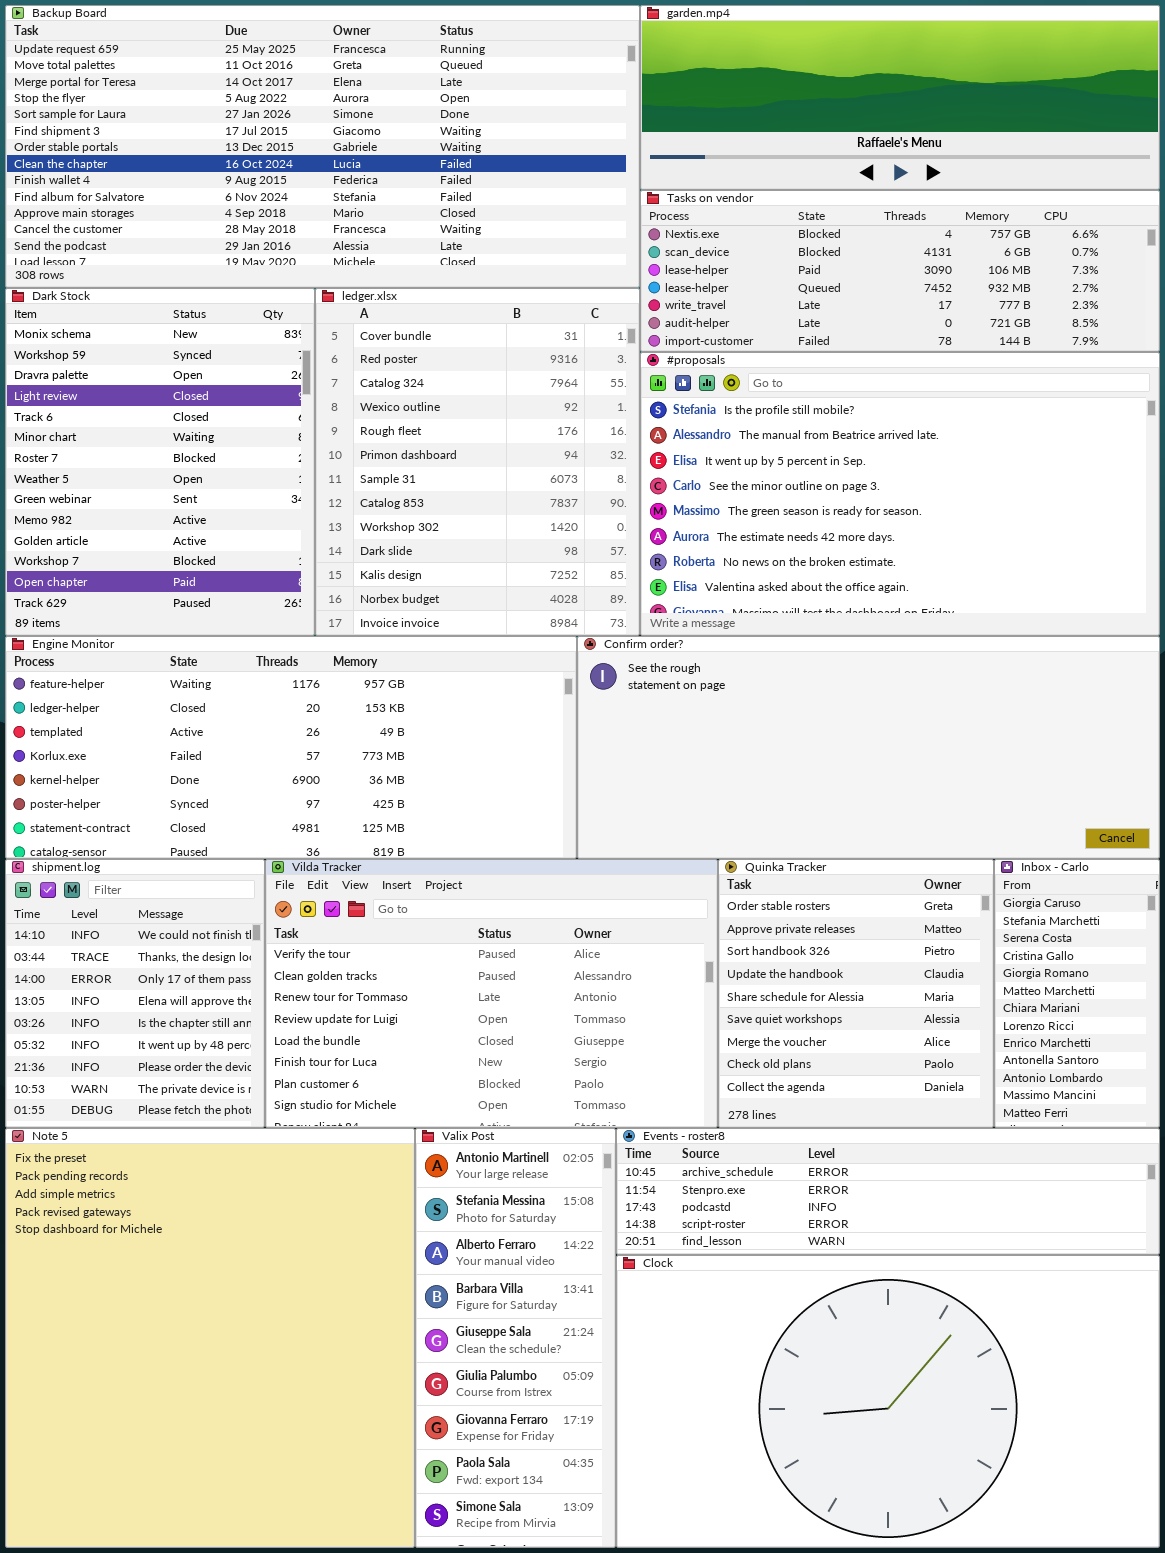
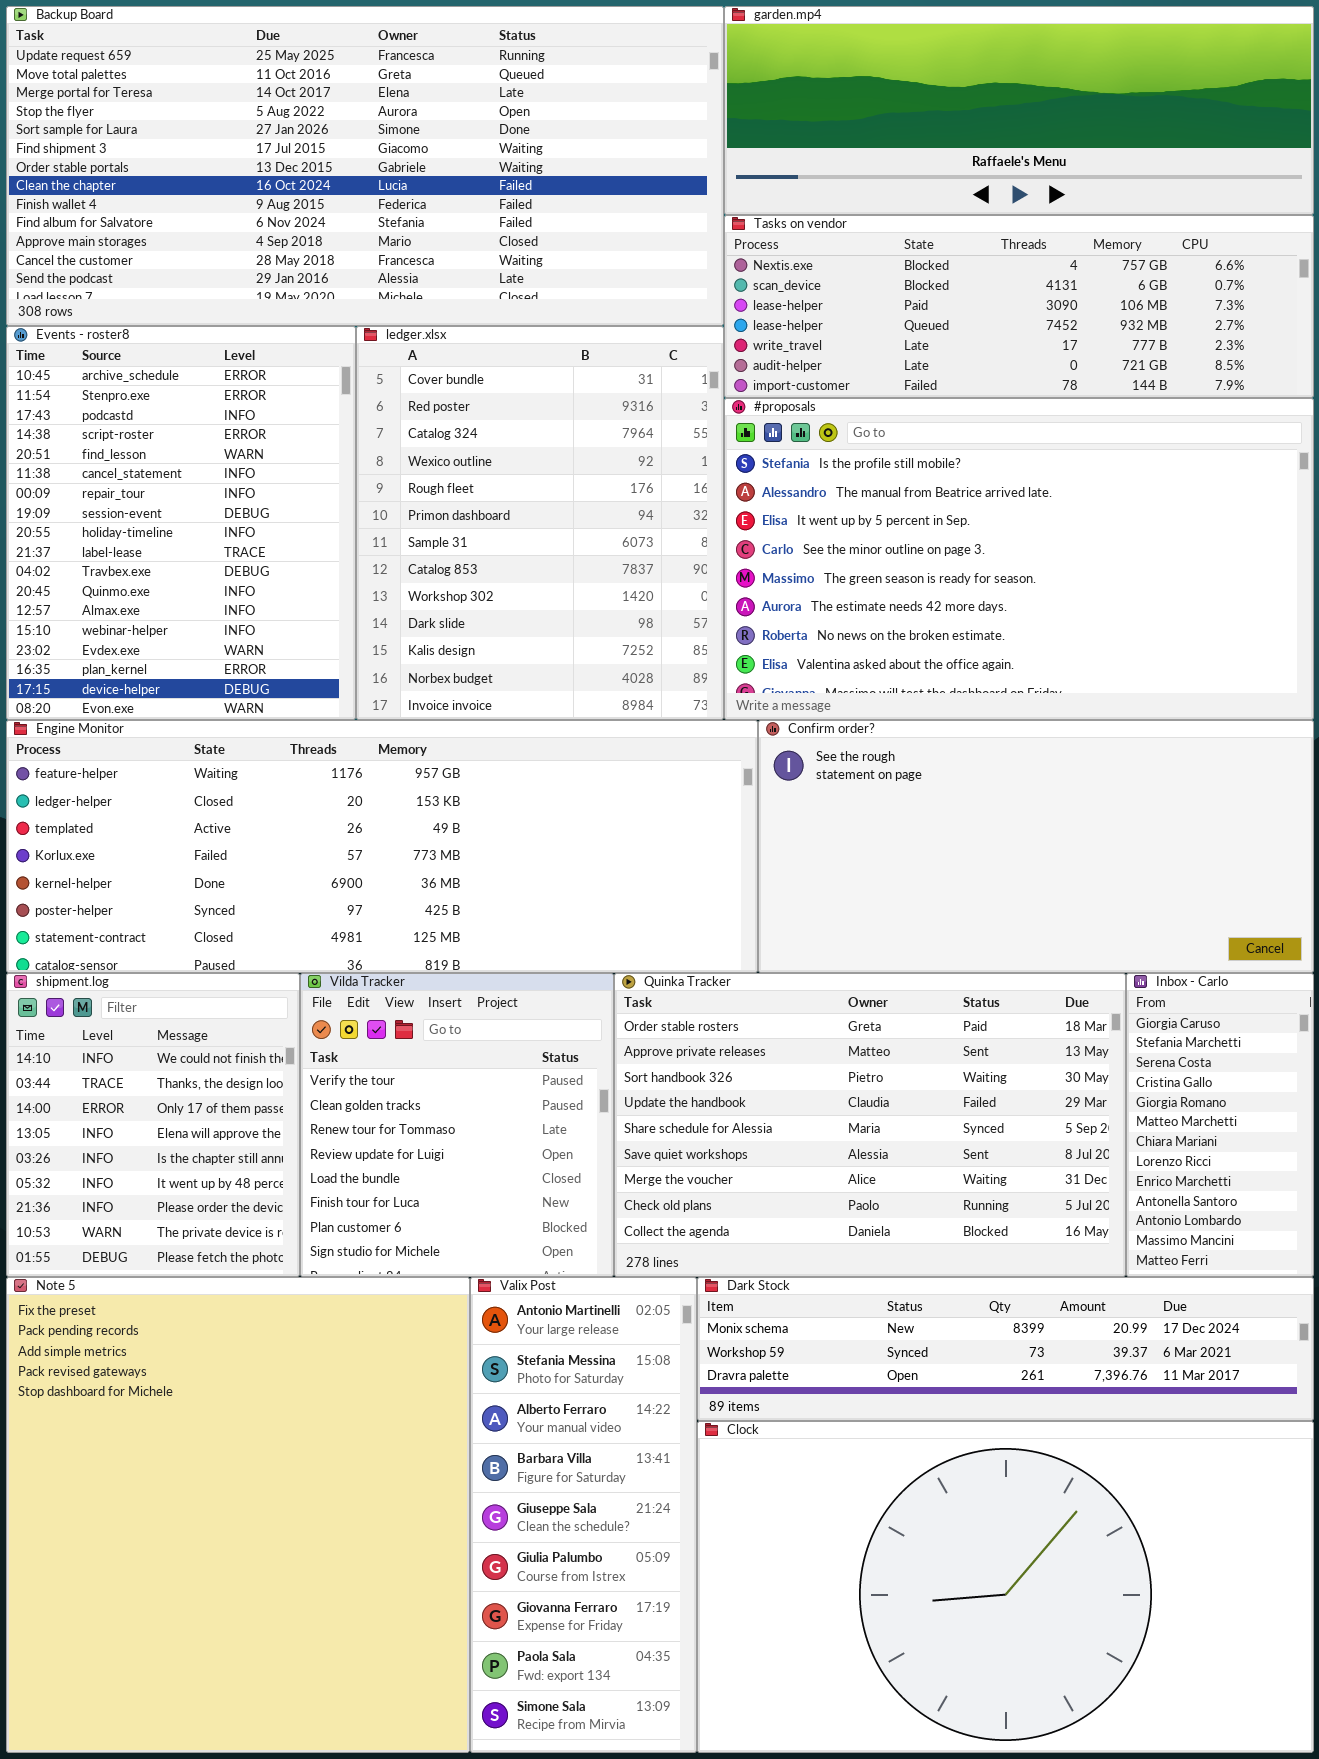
Dark Stock: [5,288,315,636] -> [697,1277,1314,1421], moved, resized
Engine Monitor: [5,636,577,859] -> [6,720,758,973], resized
Confirm order?: [577,636,1160,859] -> [758,720,1314,973], resized
Vilda Tracker: [265,859,718,1128] -> [300,973,614,1277], resized
Quinka Tracker: [718,859,994,1128] -> [614,973,1126,1277], resized
Events - roster8: [616,1128,1160,1255] -> [6,326,356,720], moved, resized

